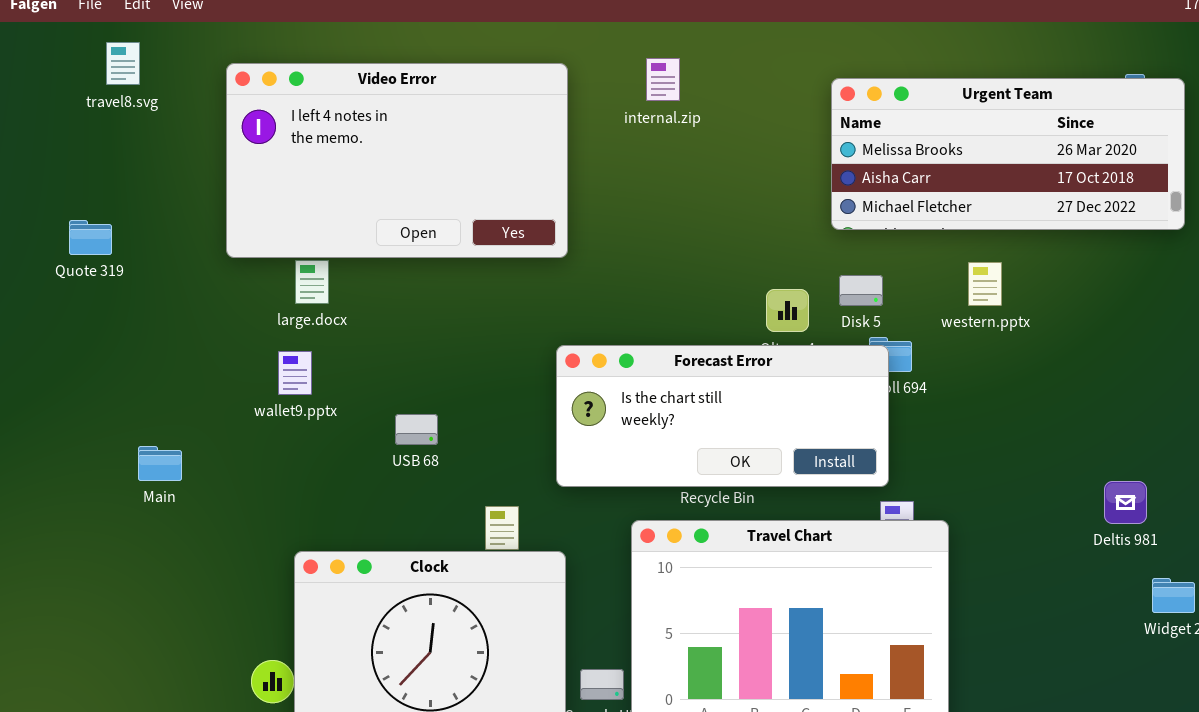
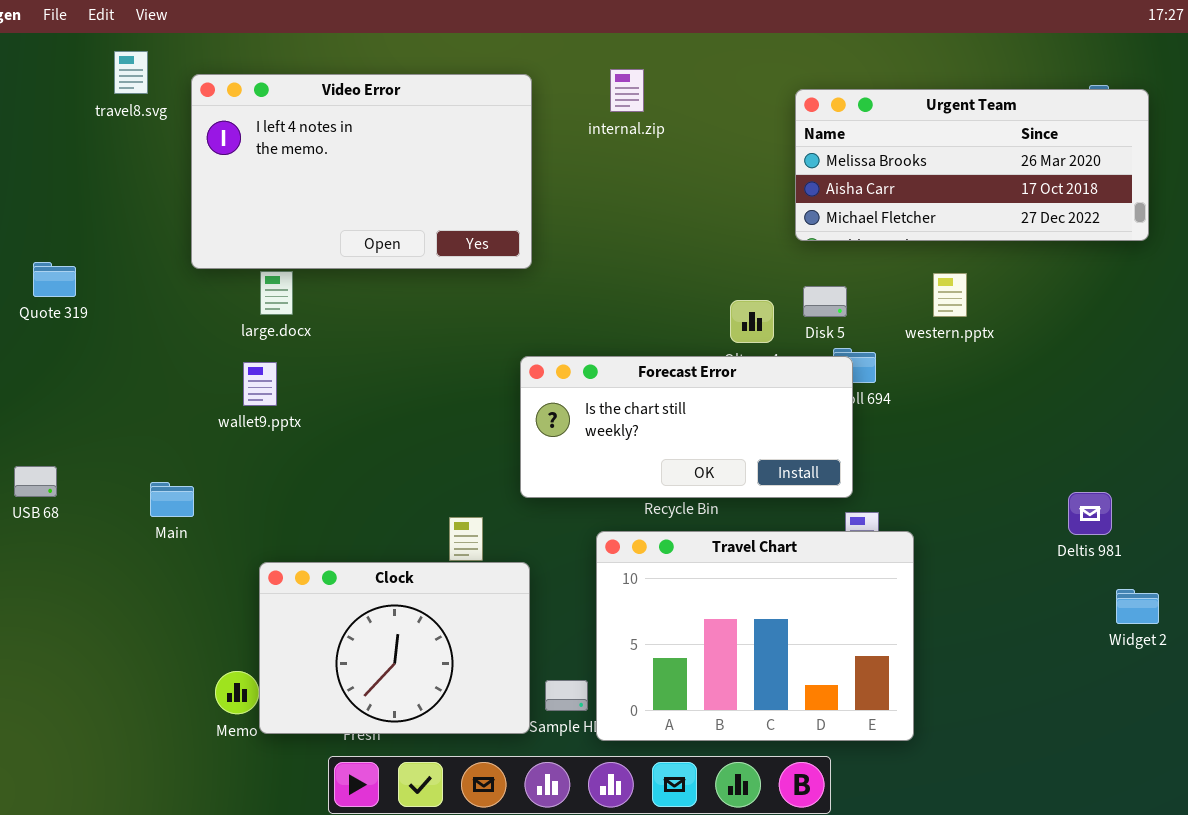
travel8.svg: [106,42,140,85] -> [114,51,148,94], moved
Quote 319: [69,220,112,255] -> [33,262,76,297], moved
USB 68: [395,414,438,445] -> [14,466,57,497], moved
Main: [138,446,182,481] -> [150,482,194,517], moved

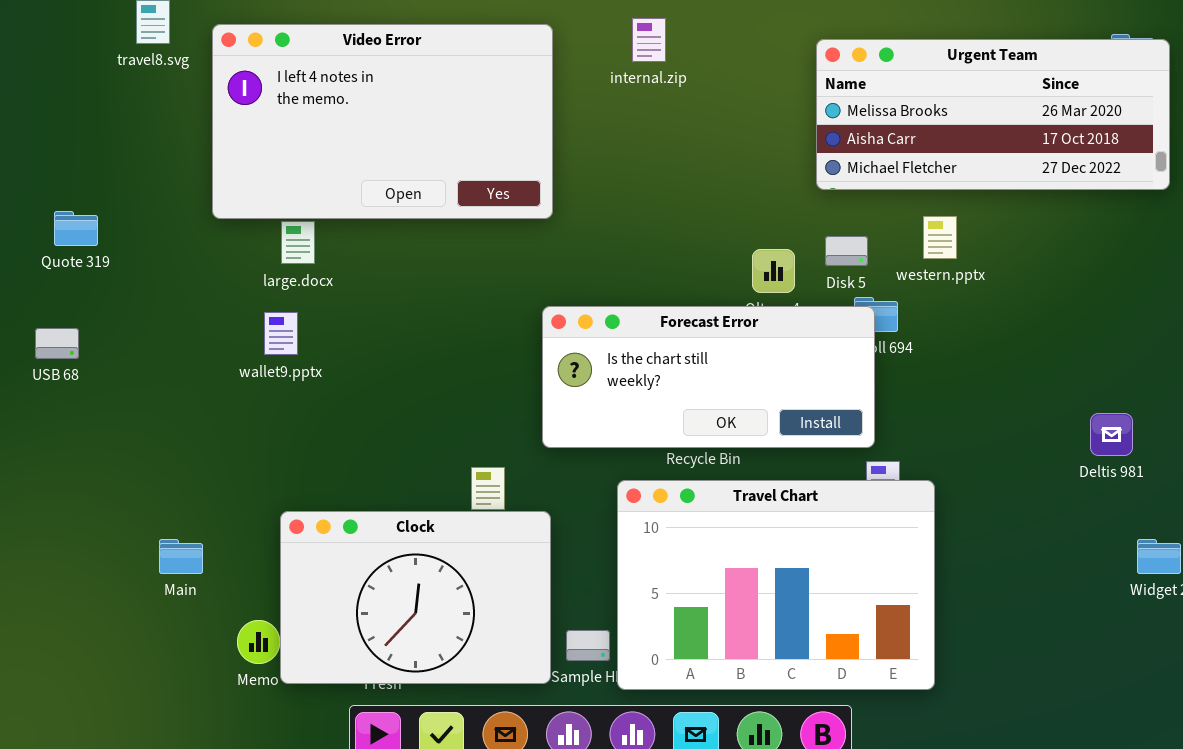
western.pptx: [933,273,967,317] -> [923,216,957,259], moved
USB 68: [14,466,57,497] -> [35,328,79,359], moved
Main: [150,482,194,517] -> [159,539,203,574], moved
Deltis 981: [1068,492,1112,535] -> [1090,413,1133,456], moved

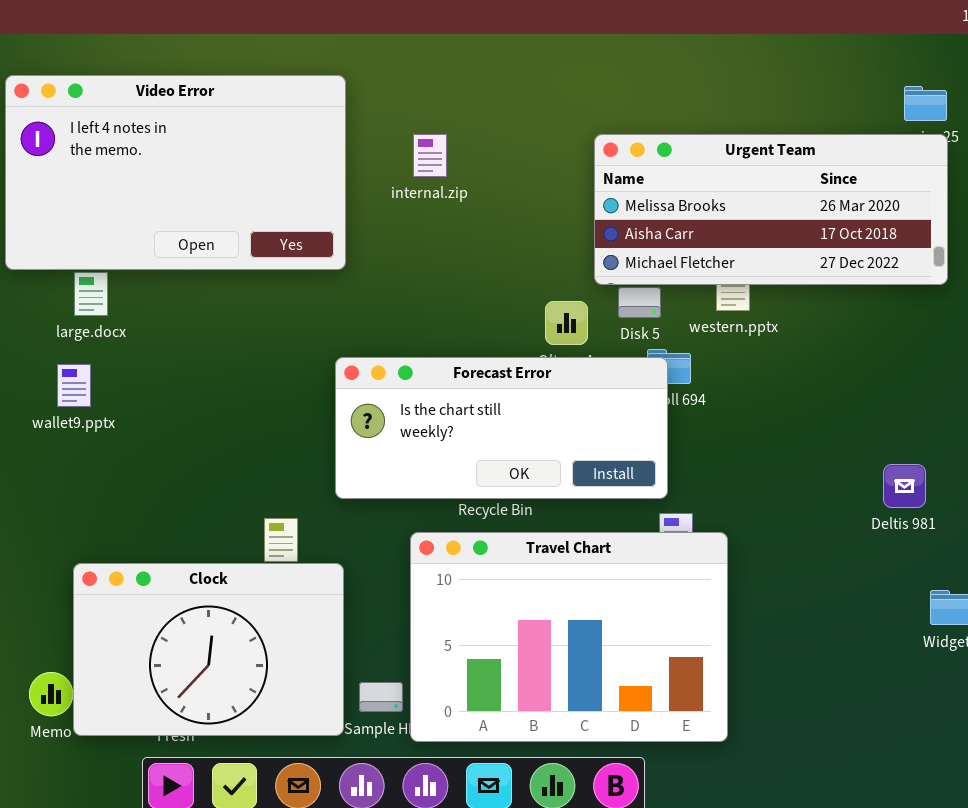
internal.zip: [632,18,666,62] -> [413,134,447,177], moved
Urgent Team: [816,39,1170,190] -> [594,134,948,285], moved

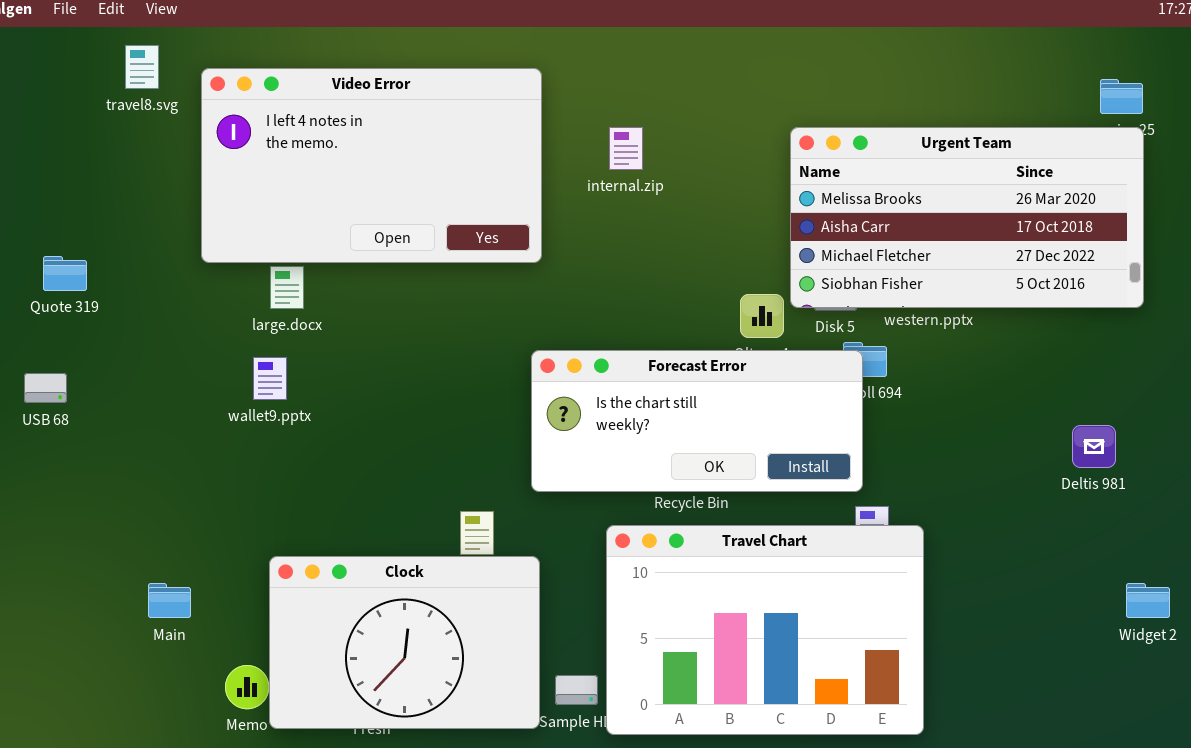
Urgent Team: [594,134,948,285] -> [790,127,1144,308], resized
Deltis 981: [883,464,926,508] -> [1072,425,1116,468], moved

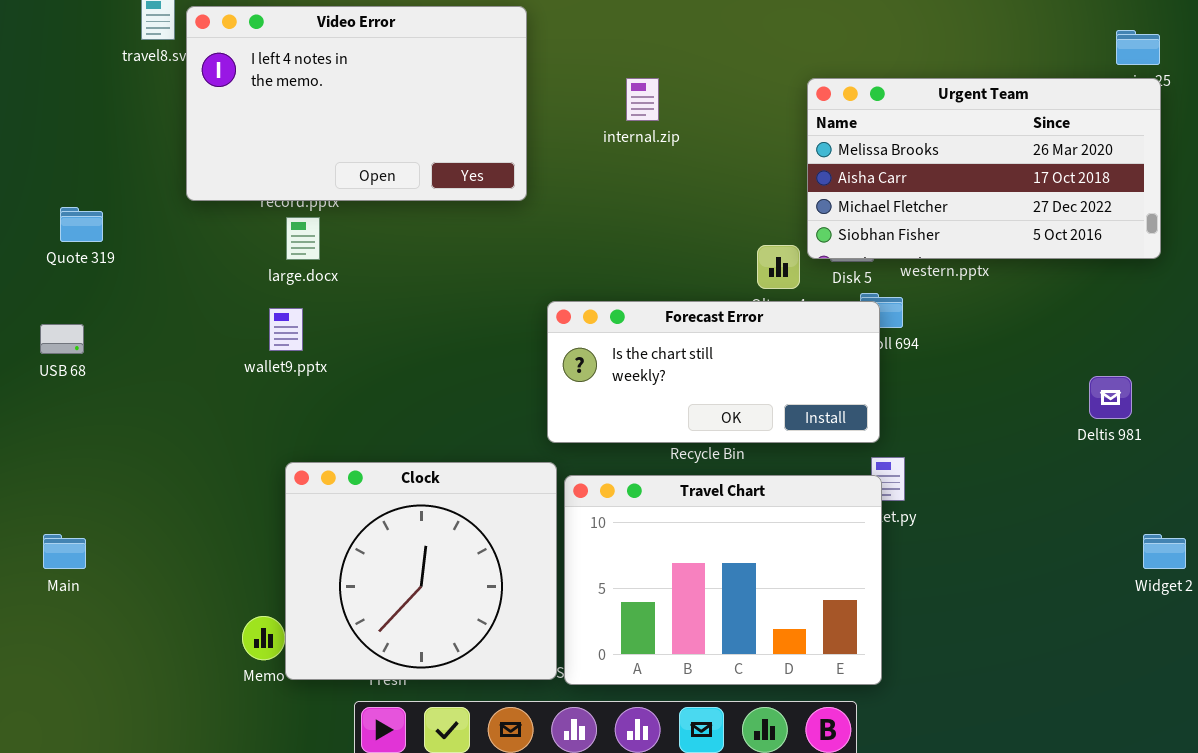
Video Error: [201,68,542,263] -> [186,6,527,201], moved
Travel Chart: [606,525,924,735] -> [564,475,882,685], moved
Clock: [269,556,540,729] -> [285,462,557,680], resized
Main: [148,583,191,618] -> [43,534,86,569], moved

